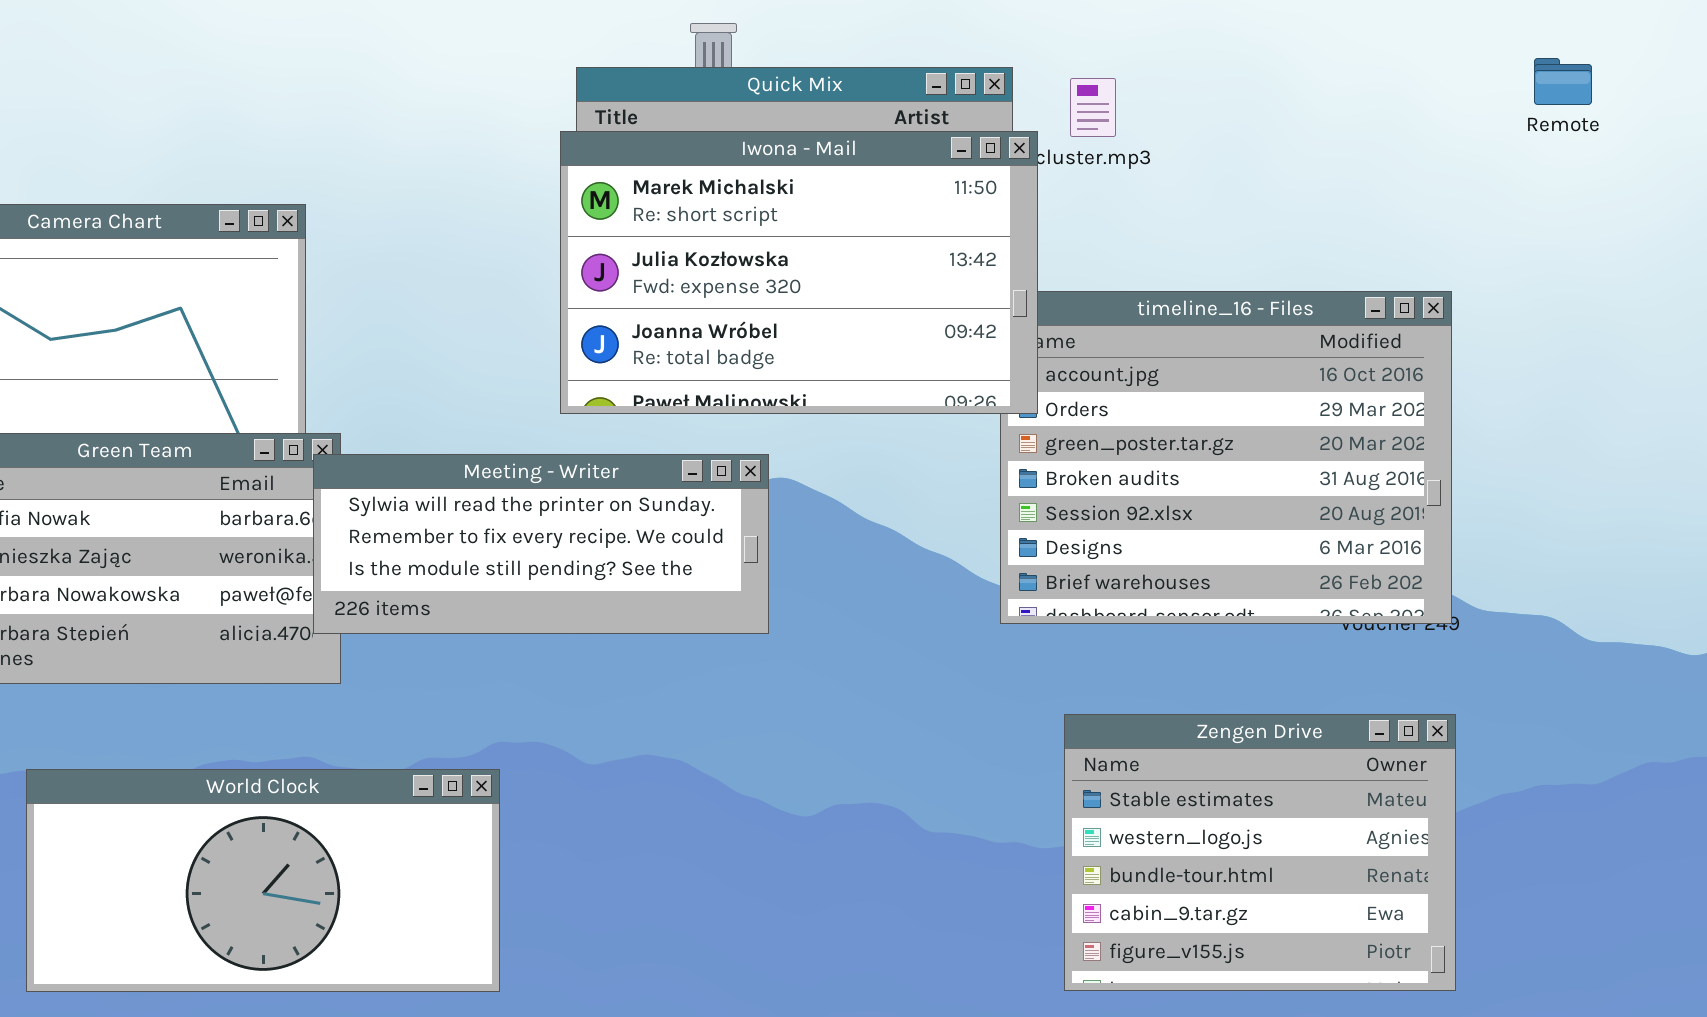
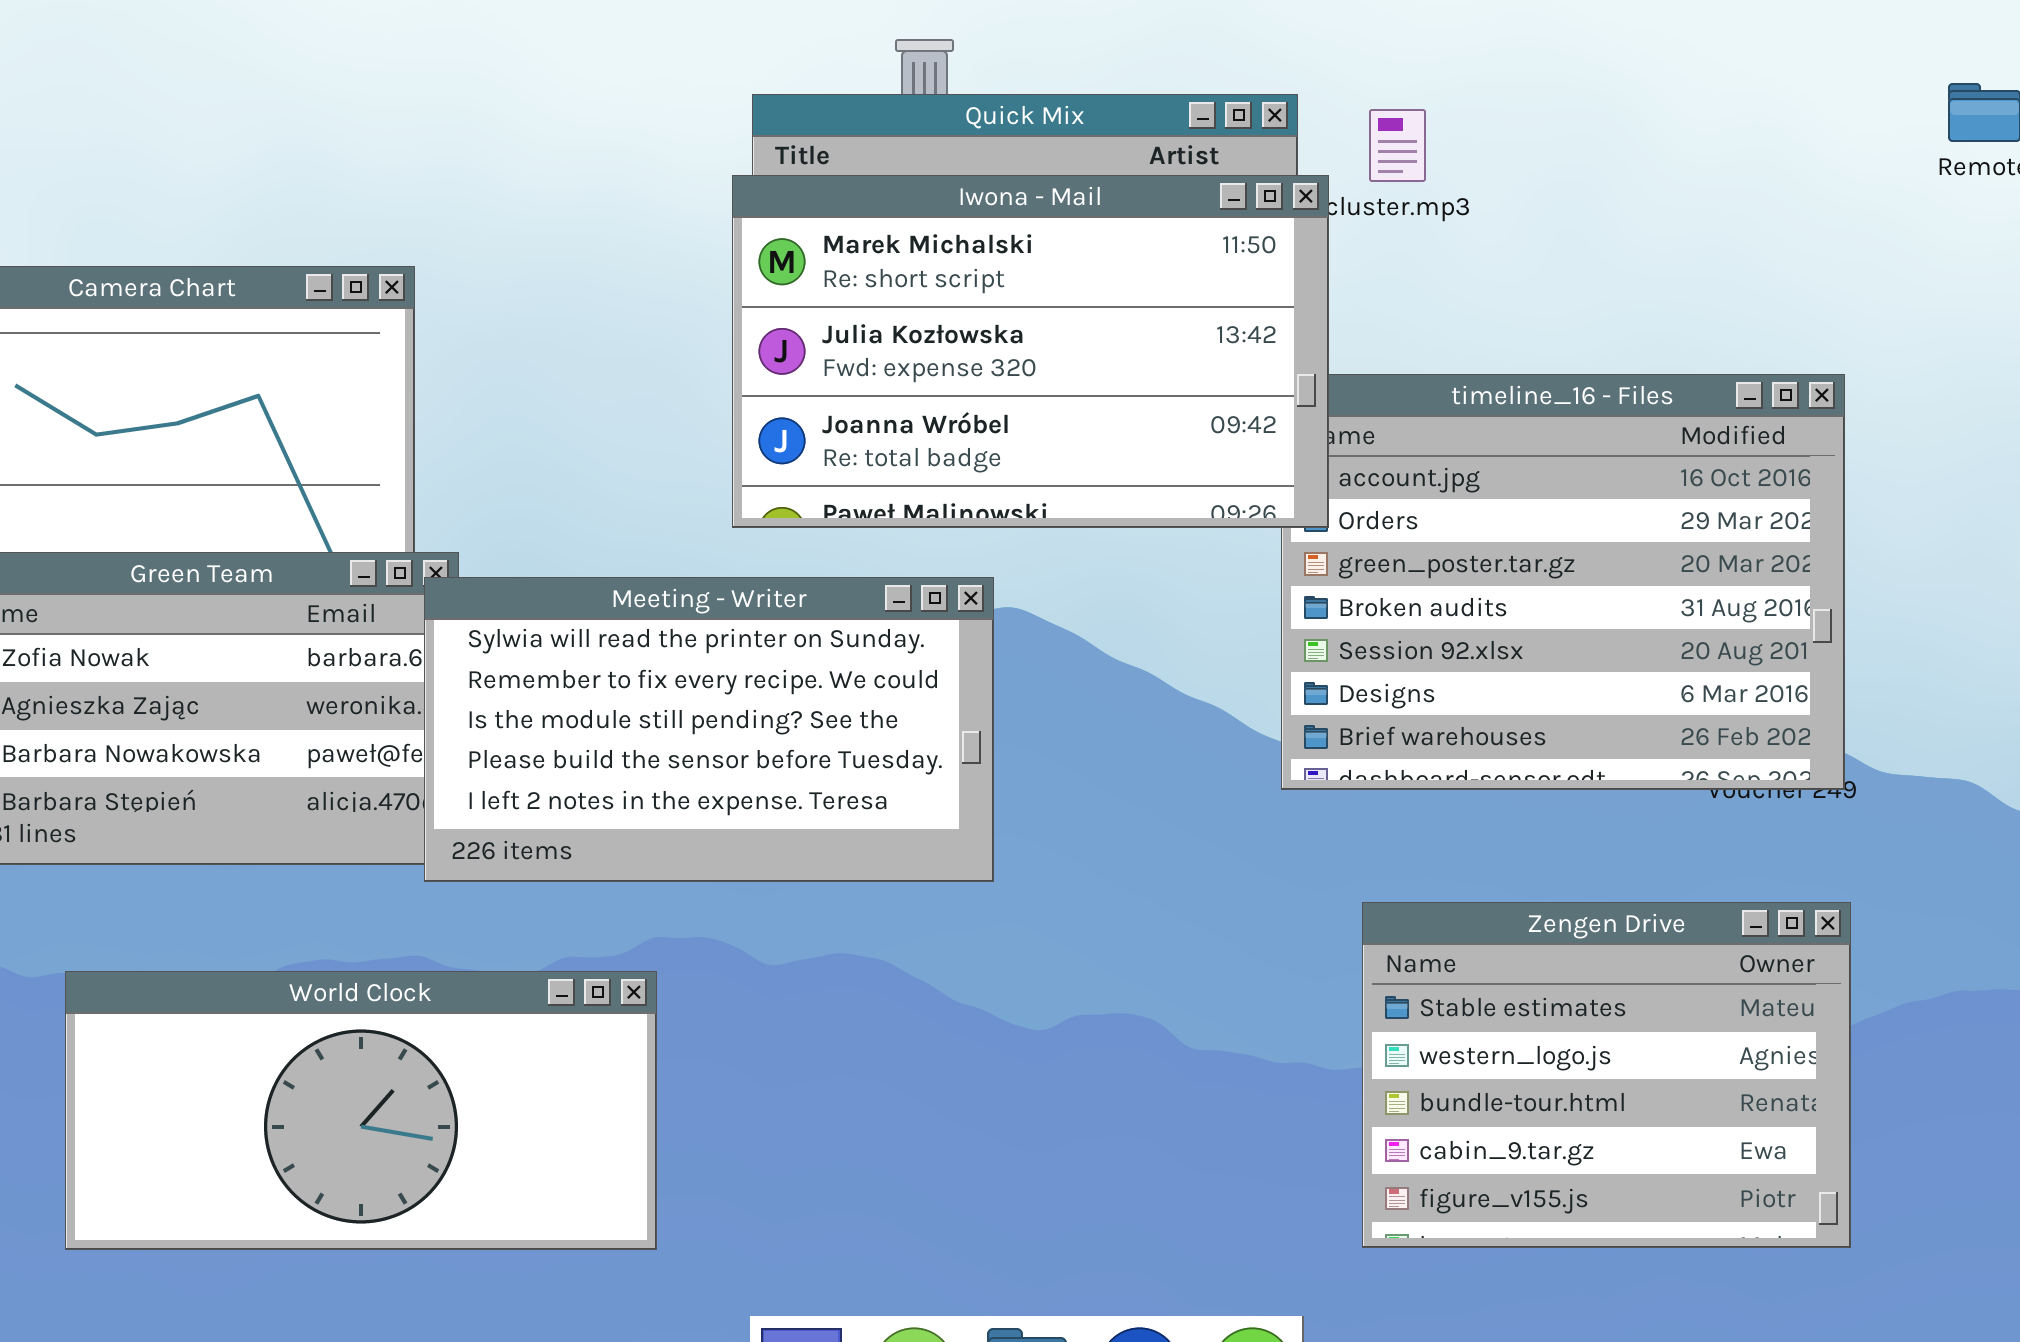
Meeting - Writer: [313,454,769,634] -> [424,577,994,882], resized

